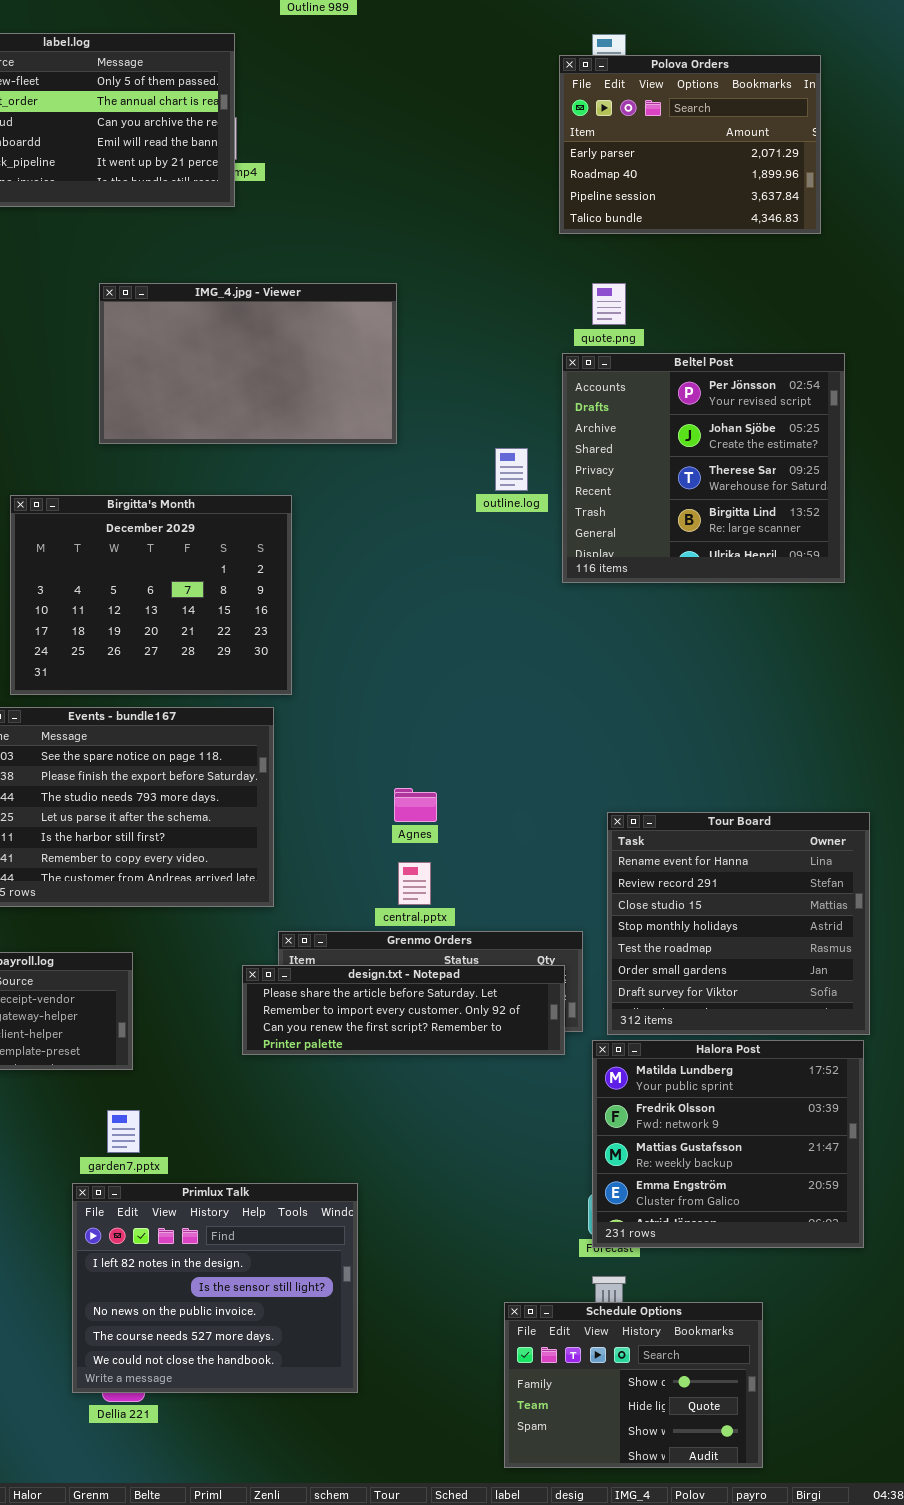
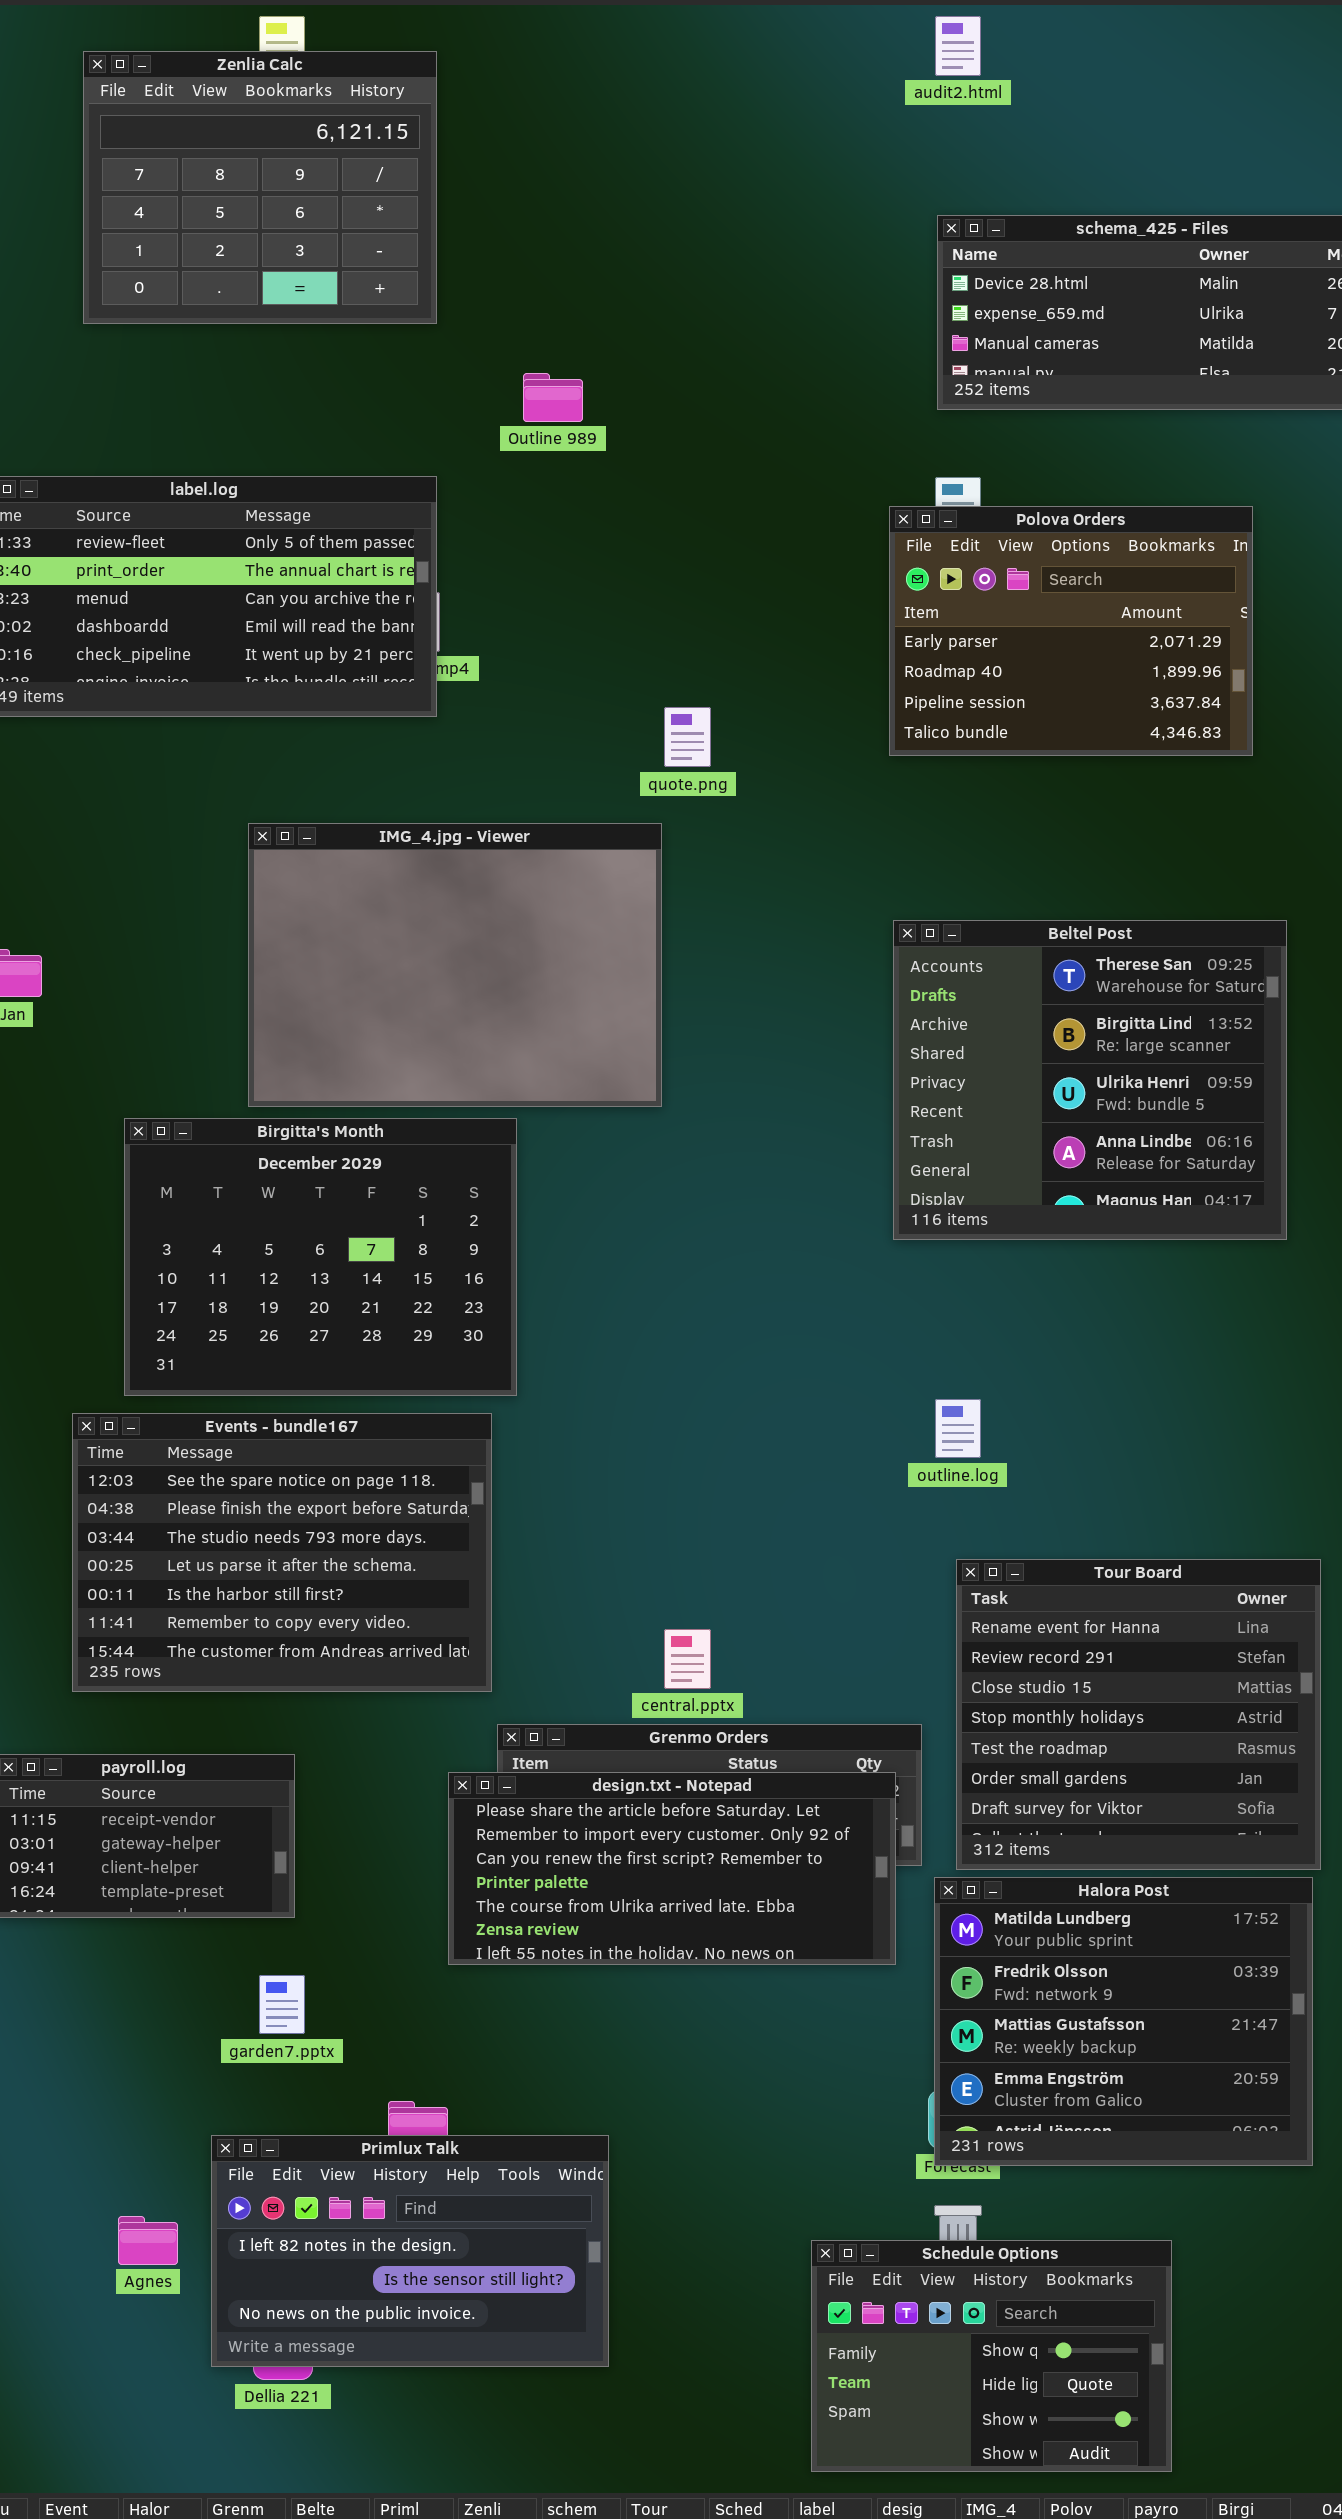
IMG_4.jpg - Viewer: [99,283,397,444] -> [248,823,662,1107], resized
quote.png: [592,283,626,325] -> [664,707,711,767], moved
Beltel Post: [562,353,845,583] -> [893,920,1287,1240], scrolled down 2 rows
outline.log: [495,448,528,491] -> [935,1399,981,1458], moved
Agnes: [394,788,437,822] -> [118,2216,178,2265], moved
design.txt - Notepad: [242,965,565,1055] -> [448,1772,896,1965], resized
Primlux Talk: [72,1183,358,1393] -> [211,2135,609,2367], resized

